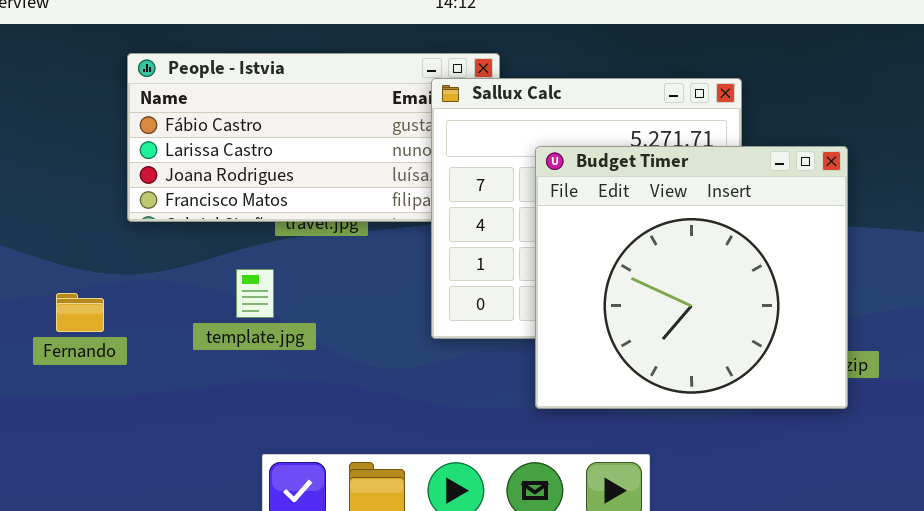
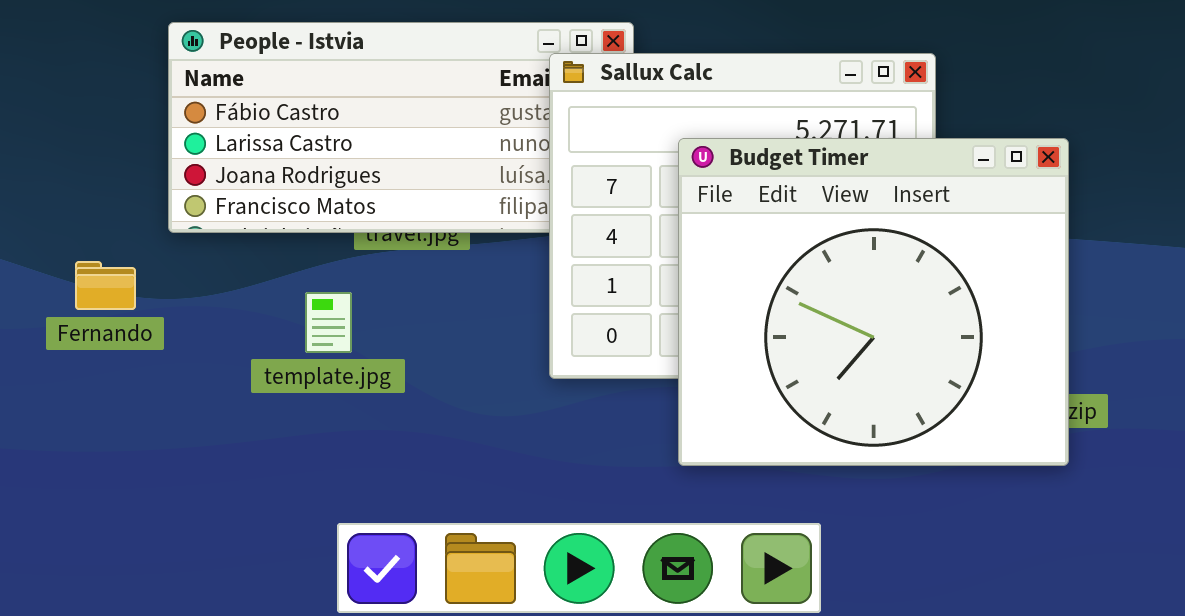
Fernando: [56,293,104,332] -> [75,261,136,310], moved

